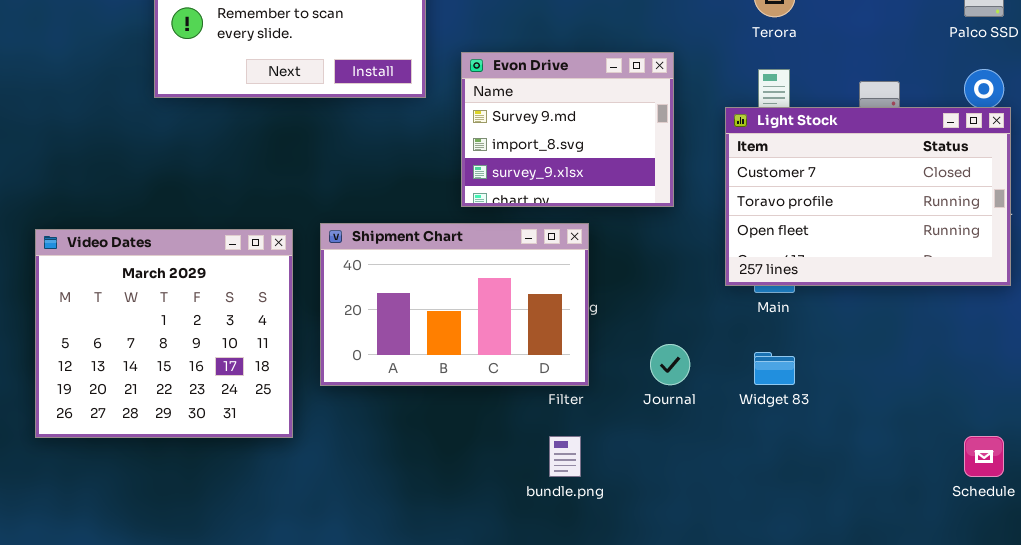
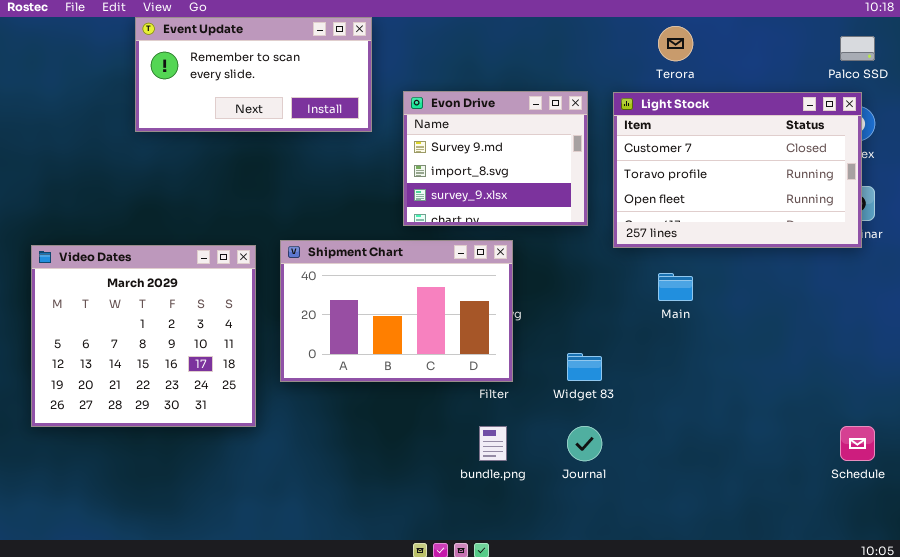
Light Stock: [725,107,1011,286] -> [613,92,862,248], moved
Journal: [650,344,690,385] -> [567,426,602,461], moved
Widget 83: [754,352,795,385] -> [567,353,602,381], moved

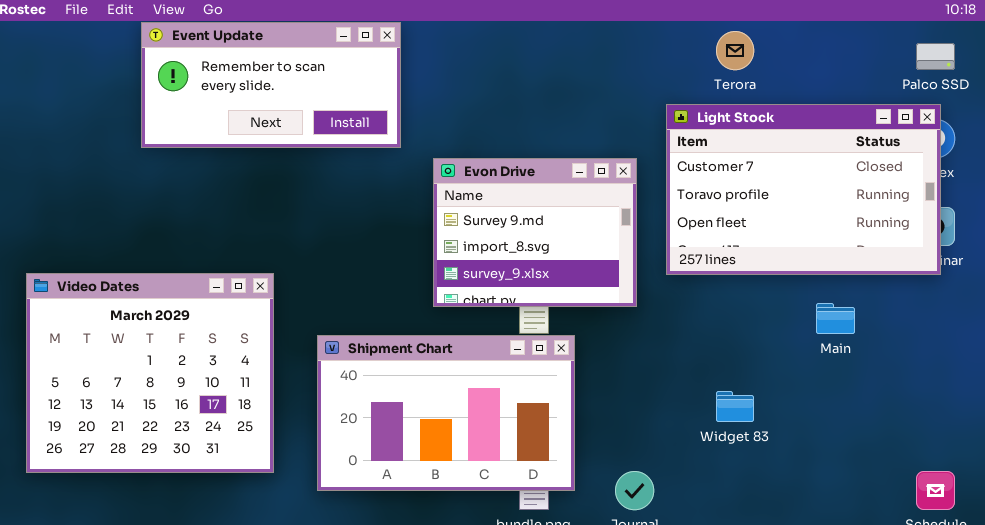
Evon Drive: [403,91,588,226] -> [433,158,637,307], moved
Shipment Chart: [280,240,513,382] -> [317,335,575,491], moved
Main: [658,273,693,301] -> [816,303,855,334], moved
Widget 83: [567,353,602,381] -> [716,391,754,422], moved

